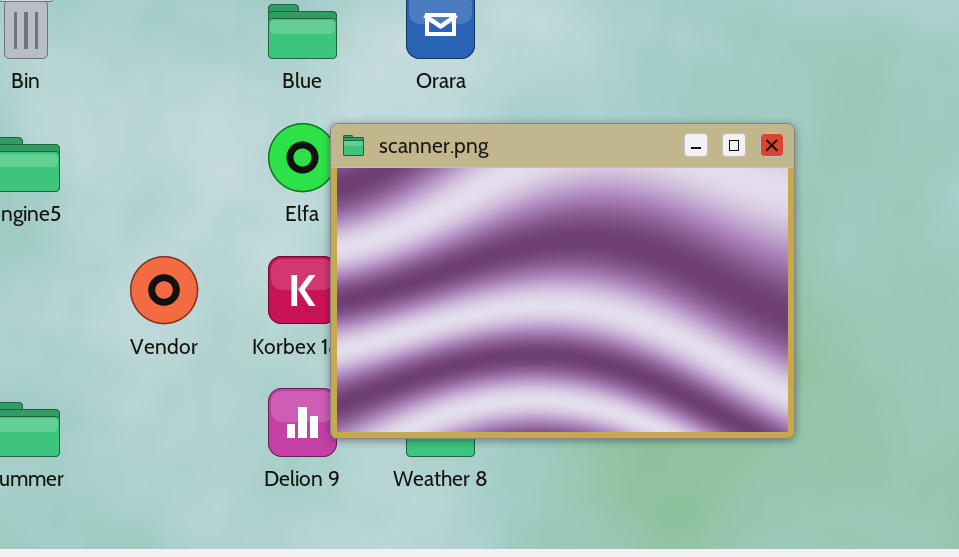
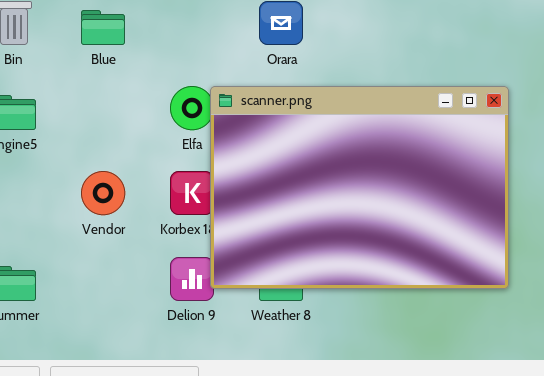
Blue: [268,4,337,59] -> [81,10,125,45], moved

